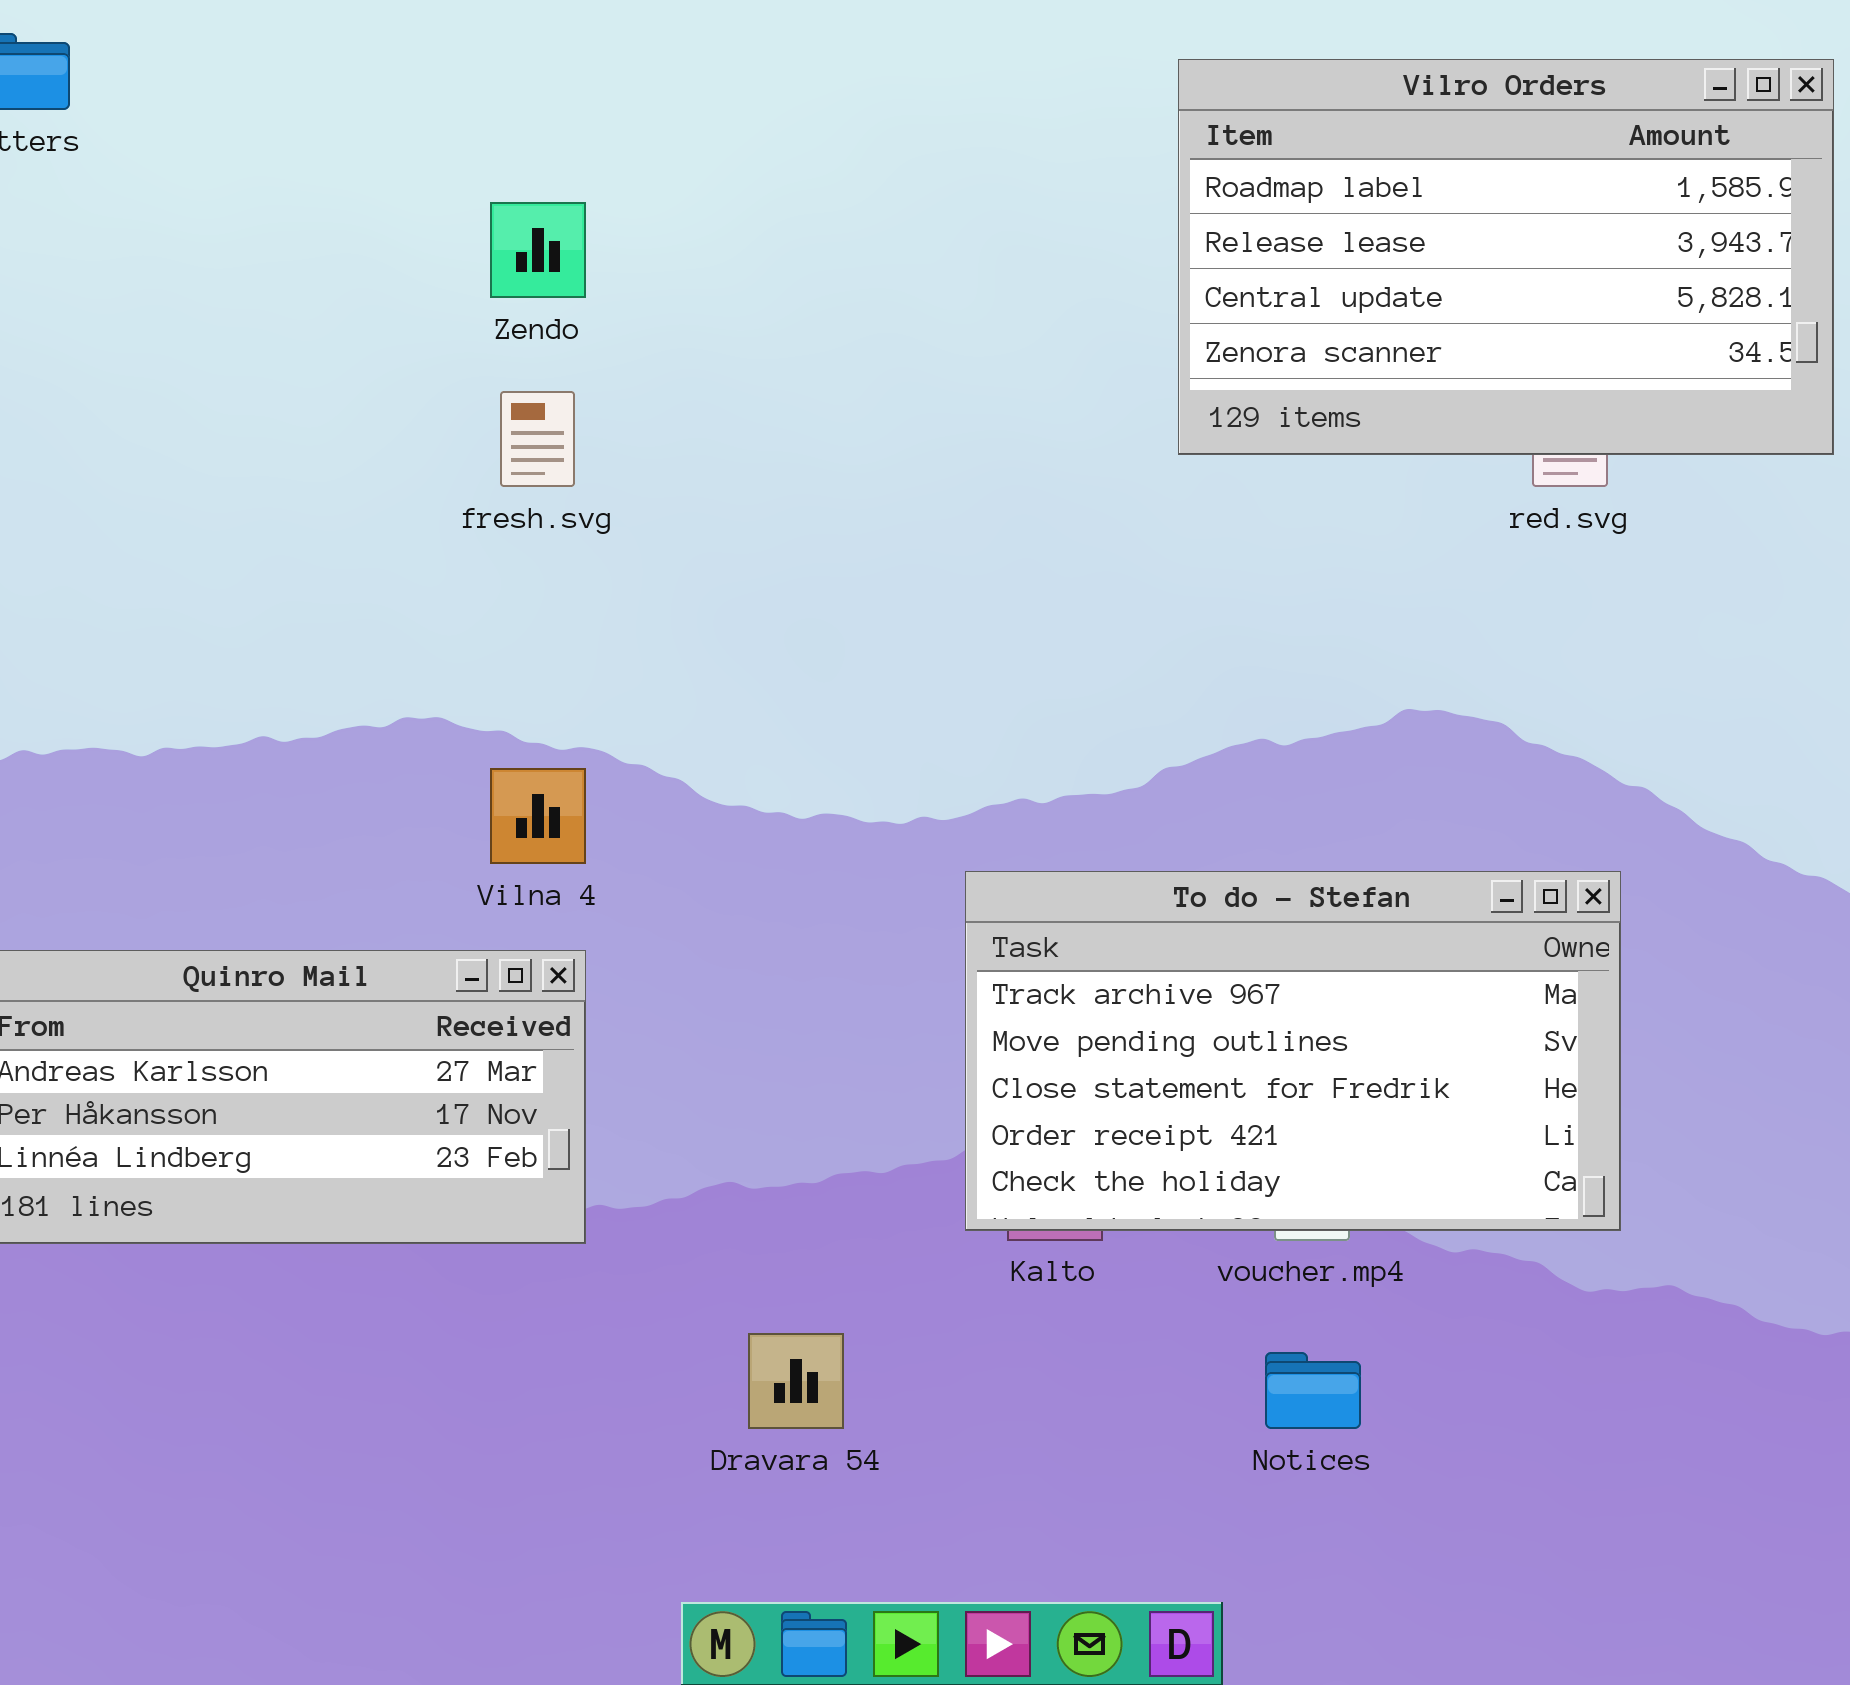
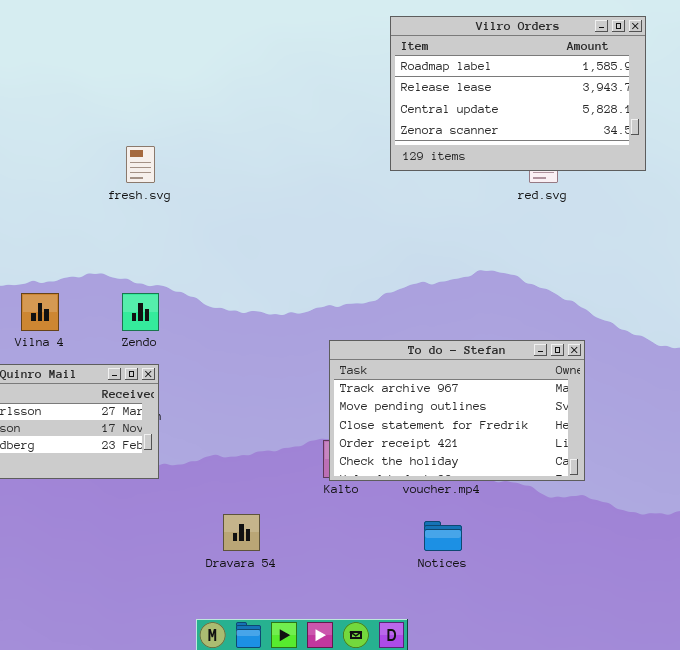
Zendo: [490,202,586,298] -> [122,293,159,331], moved
Vilna 4: [490,768,586,864] -> [21,293,59,331], moved
To do - Stefan: [965,871,1621,1231] -> [329,340,585,481], moved

